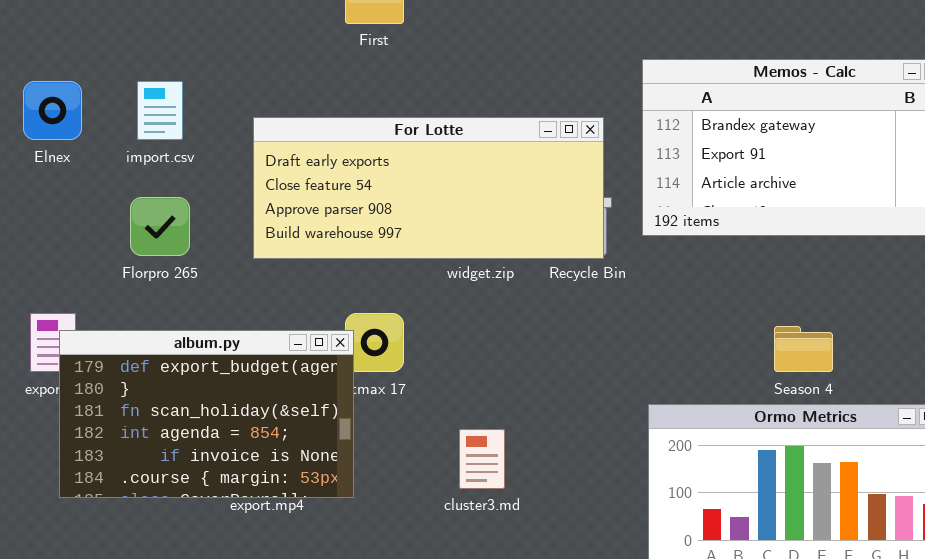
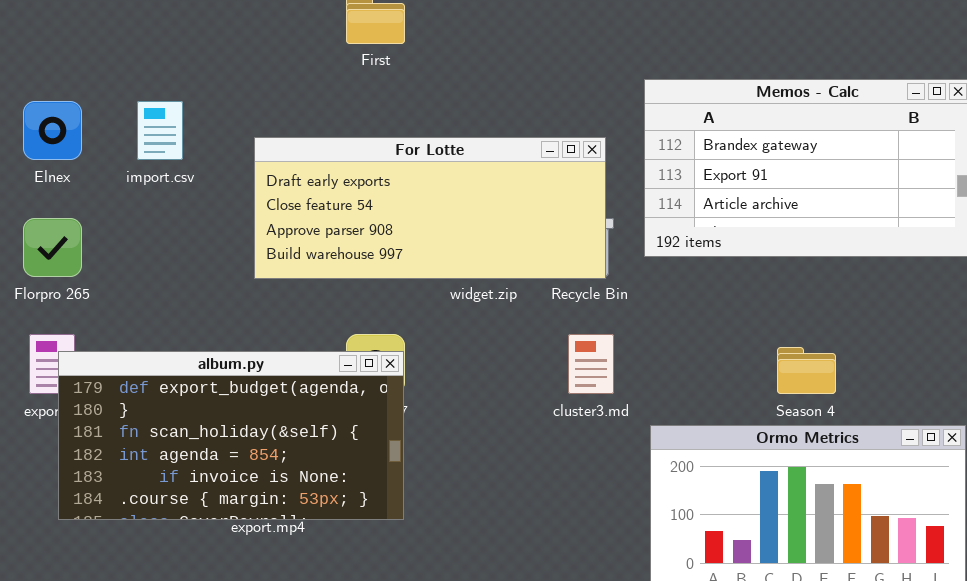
Florpro 265: [130,197,190,256] -> [23,218,82,277], moved
album.py: [59,330,354,498] -> [58,351,404,520], resized
cluster3.md: [459,429,505,489] -> [568,334,614,394], moved

